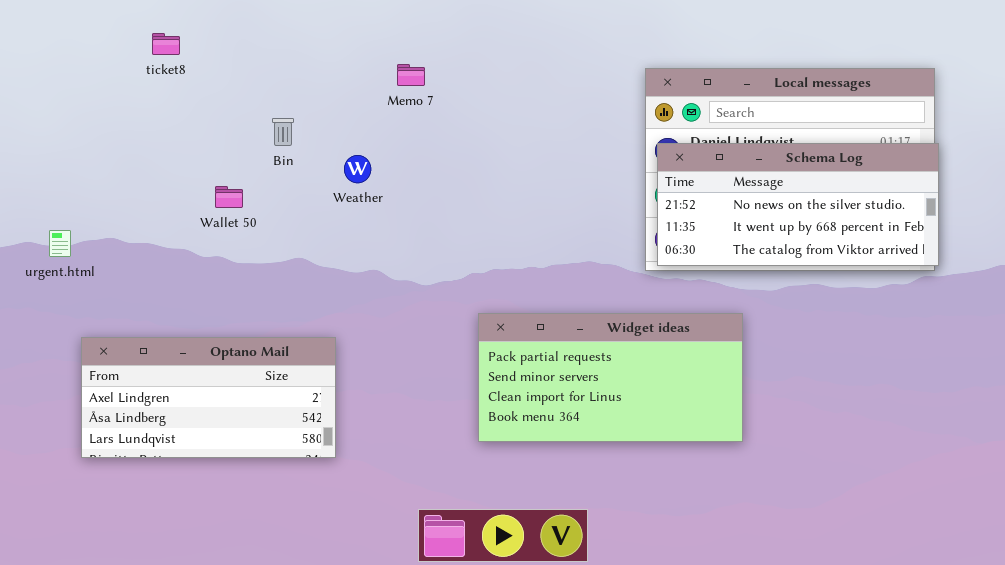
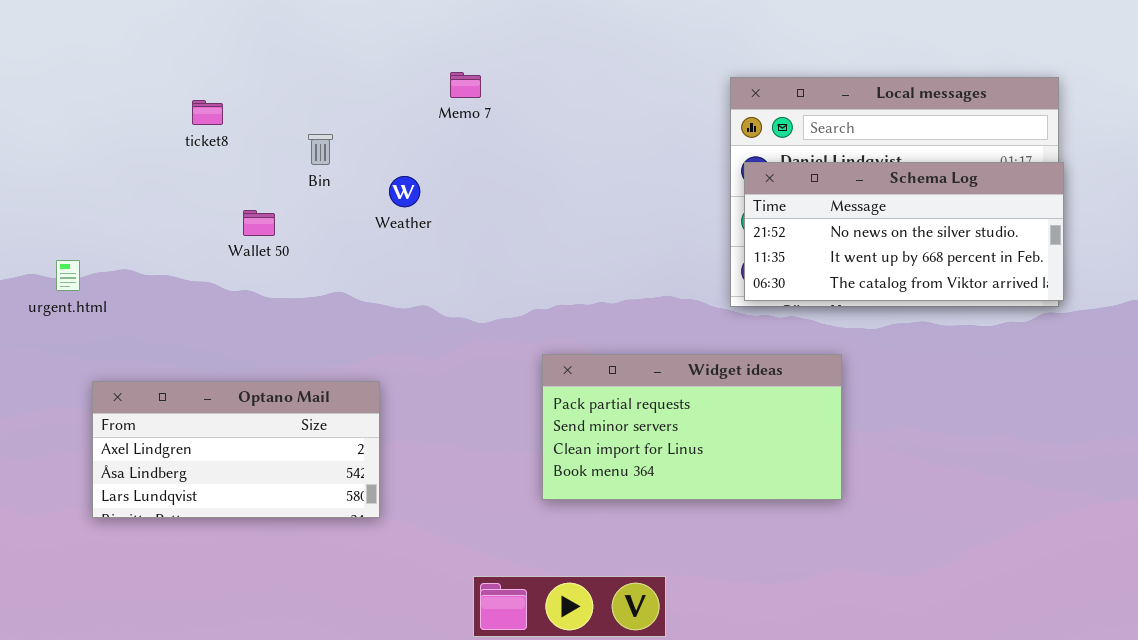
ticket8: [152,33,180,55] -> [192,100,223,125], moved

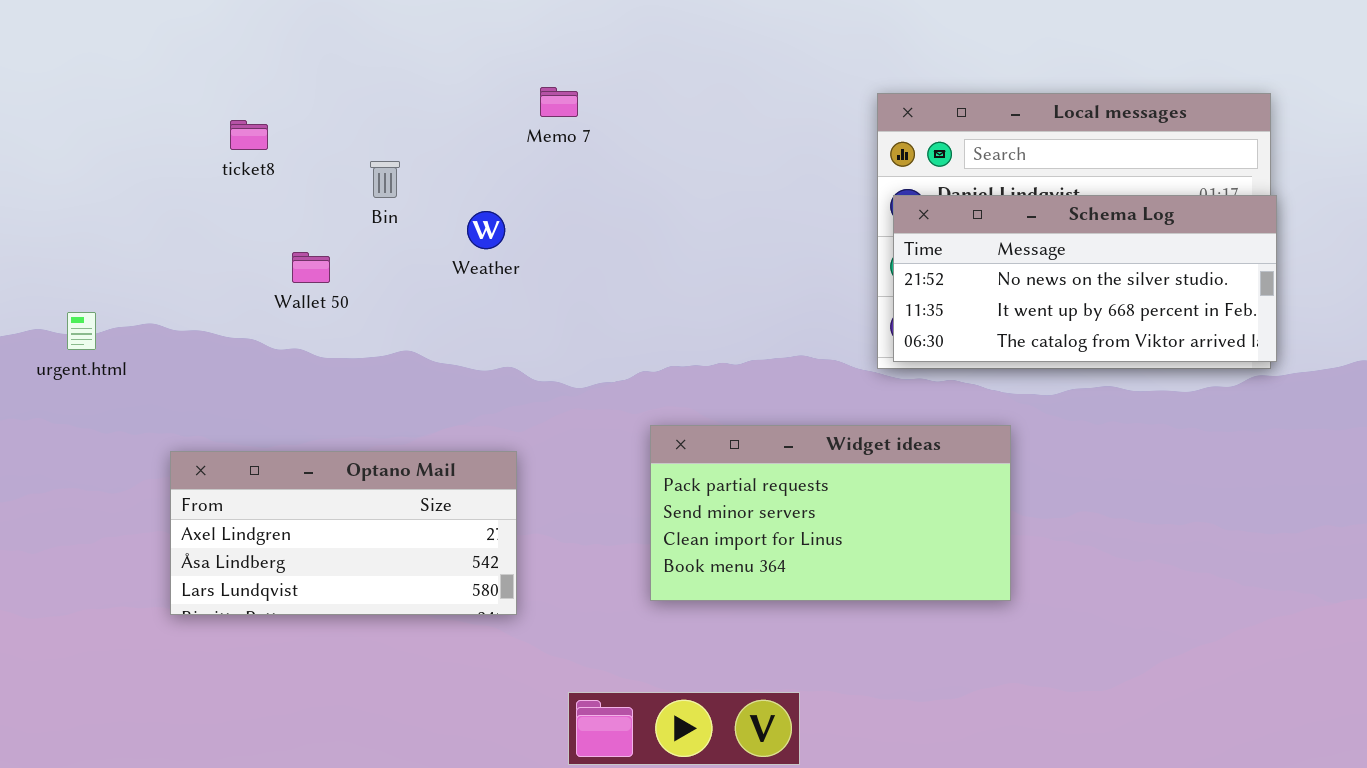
Optano Mail: [92,381,380,518] -> [170,451,517,615], moved

